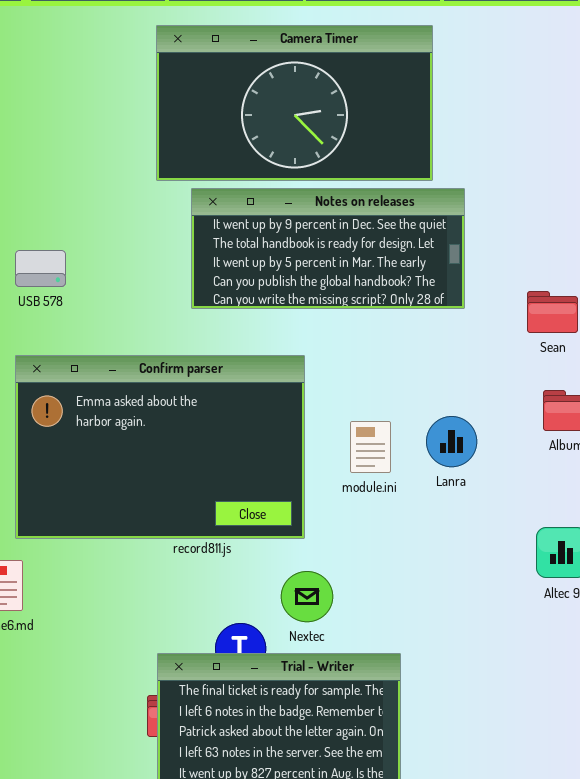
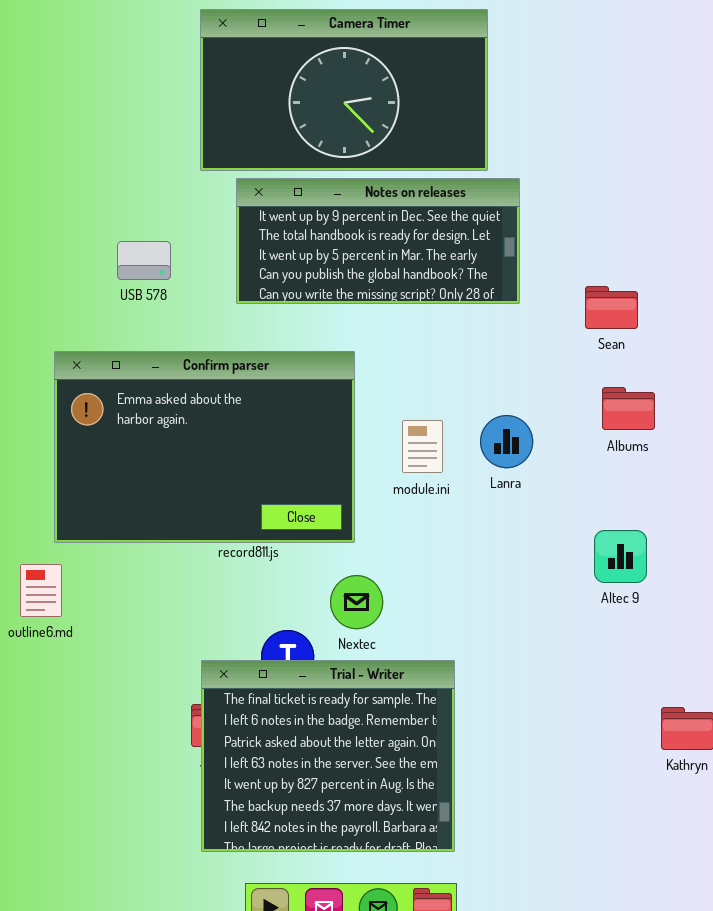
USB 578: [15,250,66,287] -> [117,241,171,280], moved

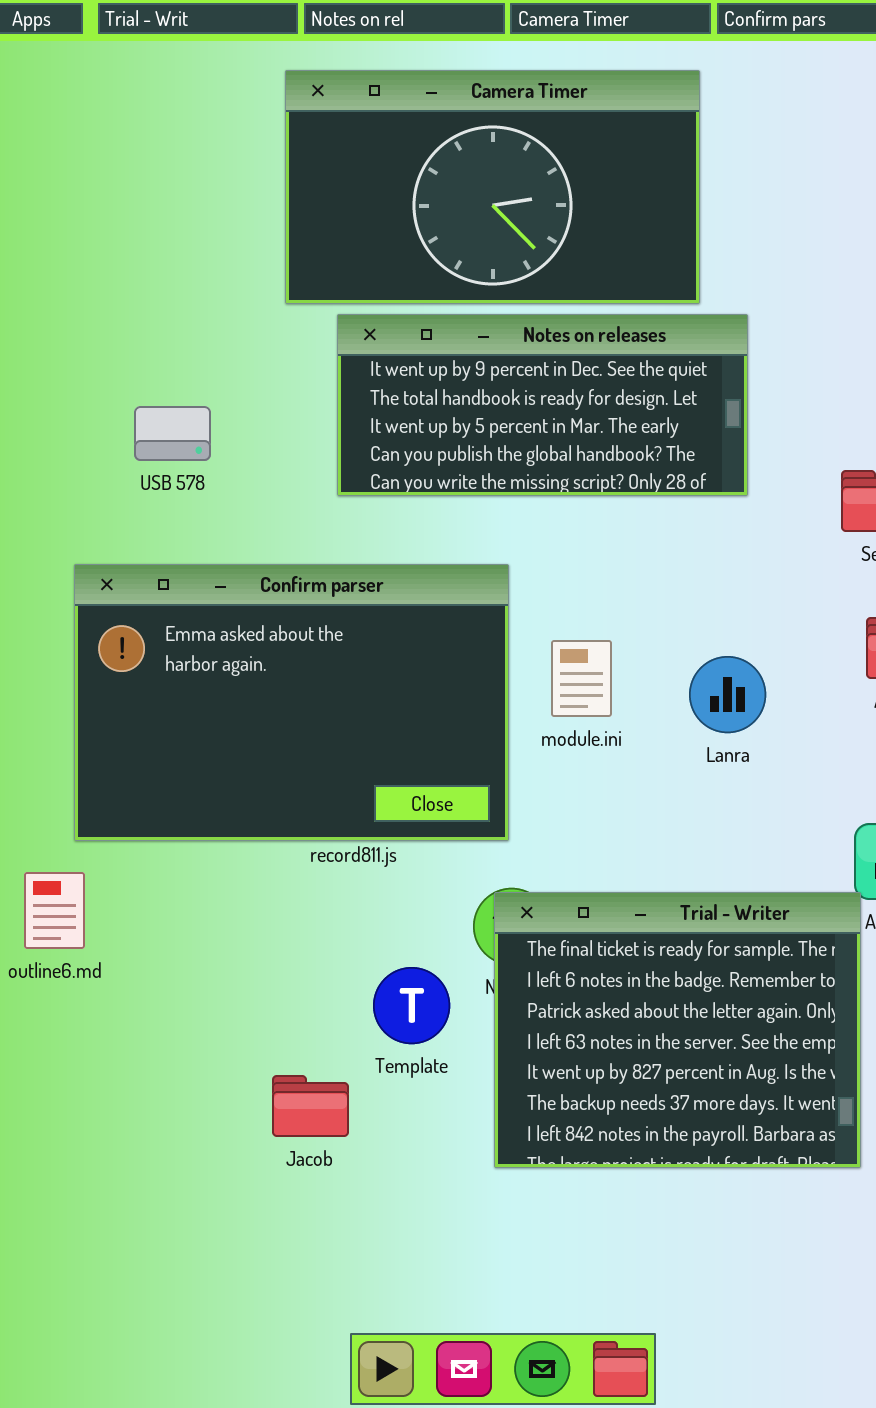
USB 578: [117,241,171,280] -> [134,406,211,461], moved
module.ini: [402,420,443,473] -> [551,640,612,717], moved
Trial - Writer: [201,660,455,852] -> [494,892,861,1168], moved

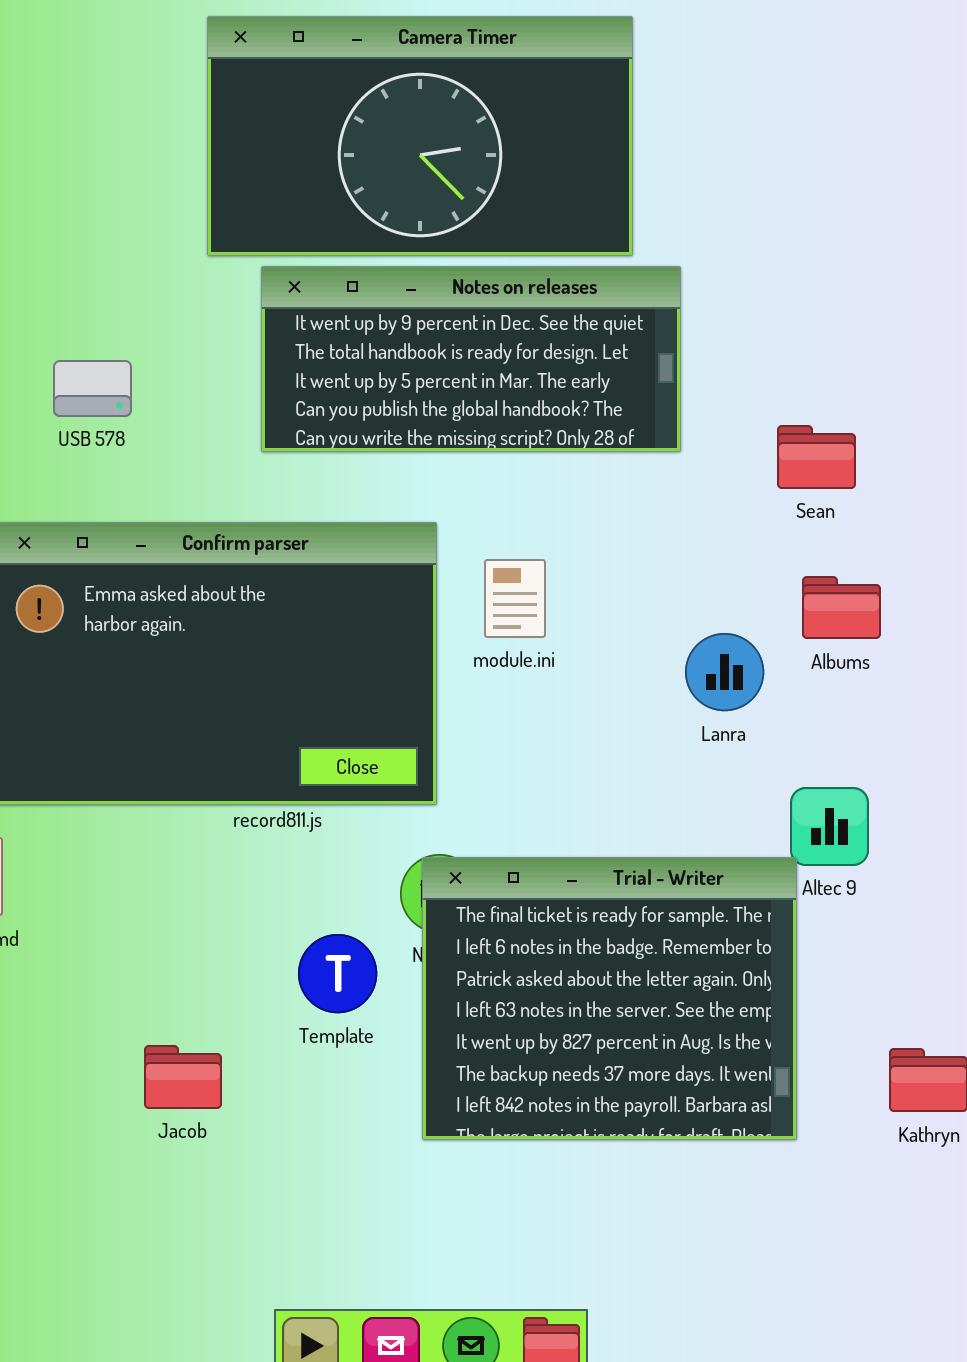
module.ini: [551,640,612,717] -> [484,559,546,638], moved
Lanra: [689,656,766,733] -> [685,633,764,711], moved
Jacob: [272,1075,349,1137] -> [144,1045,222,1109], moved

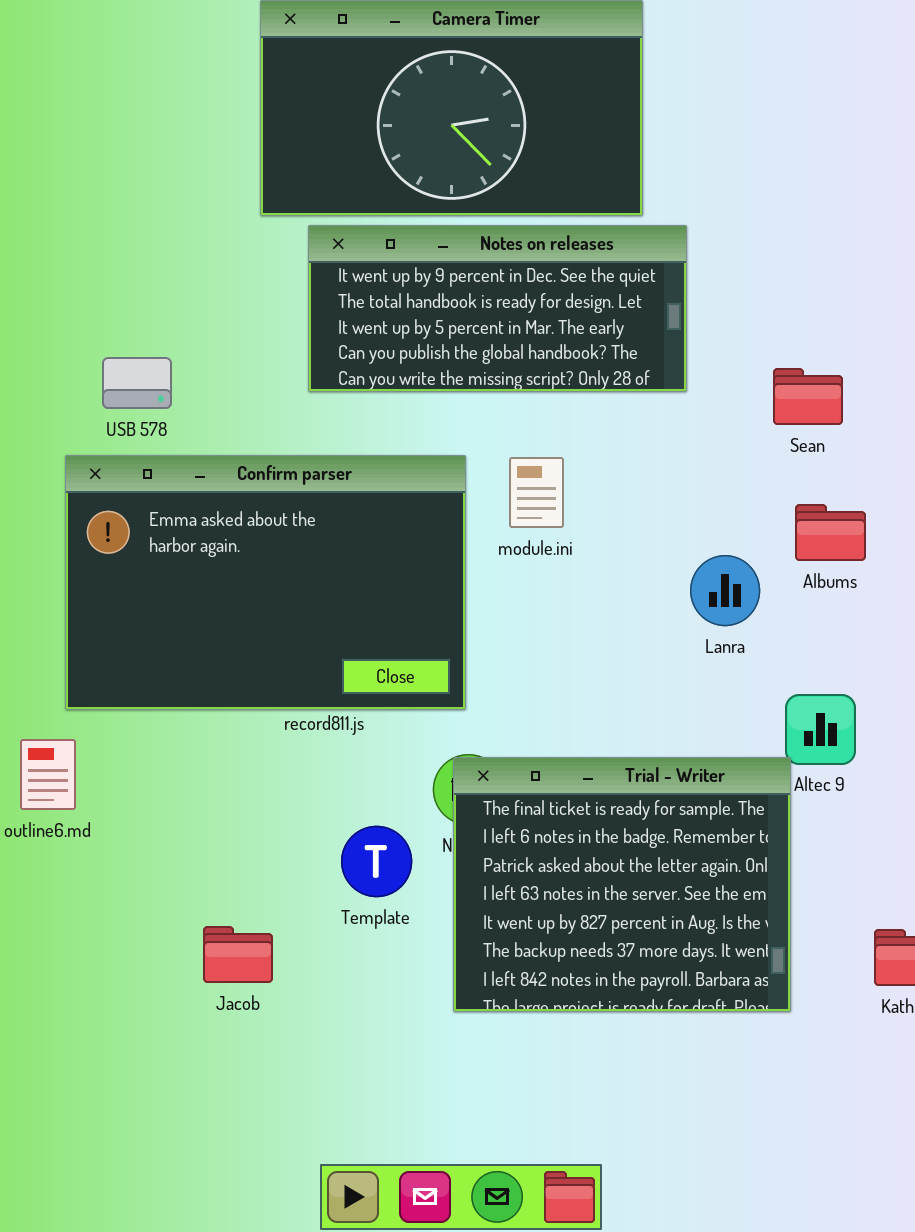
USB 578: [53,360,132,417] -> [102,357,172,409], moved
module.ini: [484,559,546,638] -> [509,457,564,528], moved

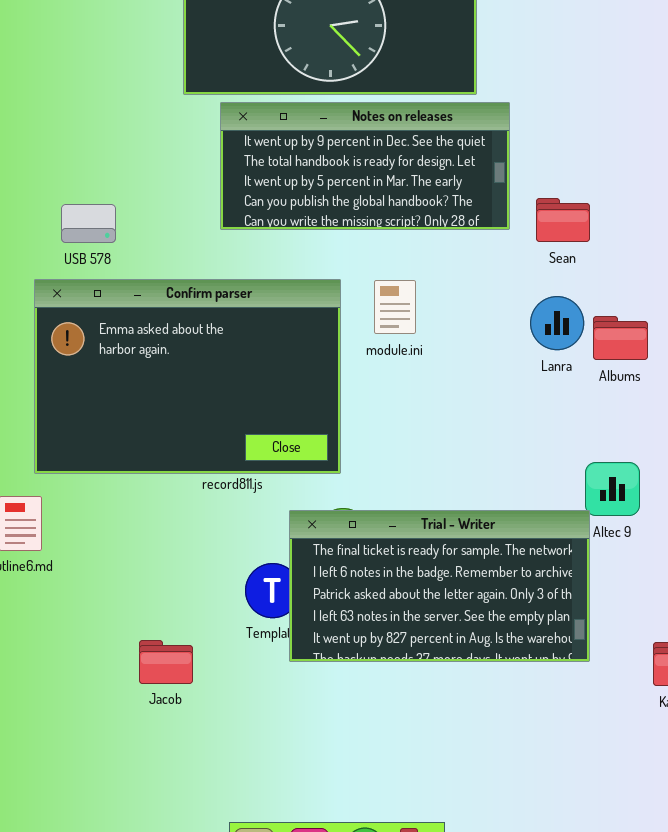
Sean: [773,368,843,425] -> [536,198,590,242], moved
Lanra: [690,555,760,626] -> [530,296,584,350], moved
Trial - Writer: [453,757,791,1012] -> [289,510,590,662], resized

